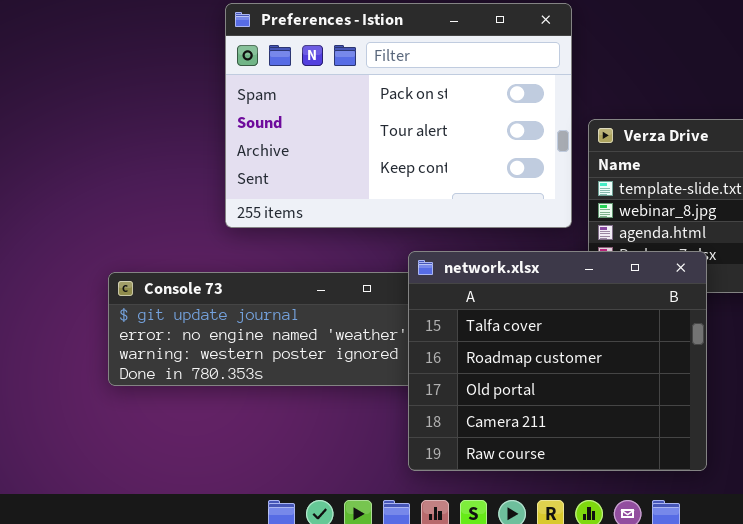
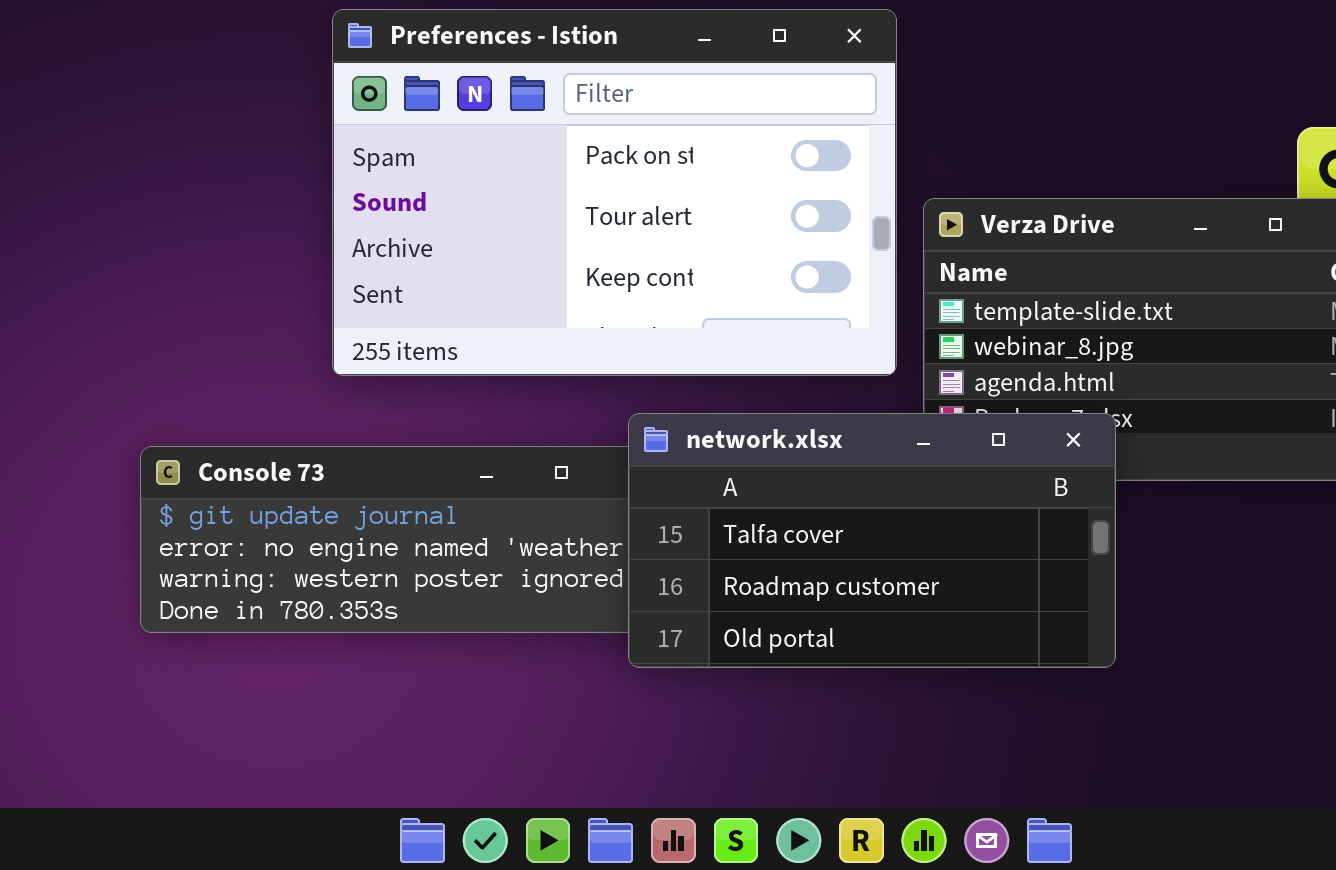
network.xlsx: [408,251,707,471] -> [628,413,1116,668], resized

